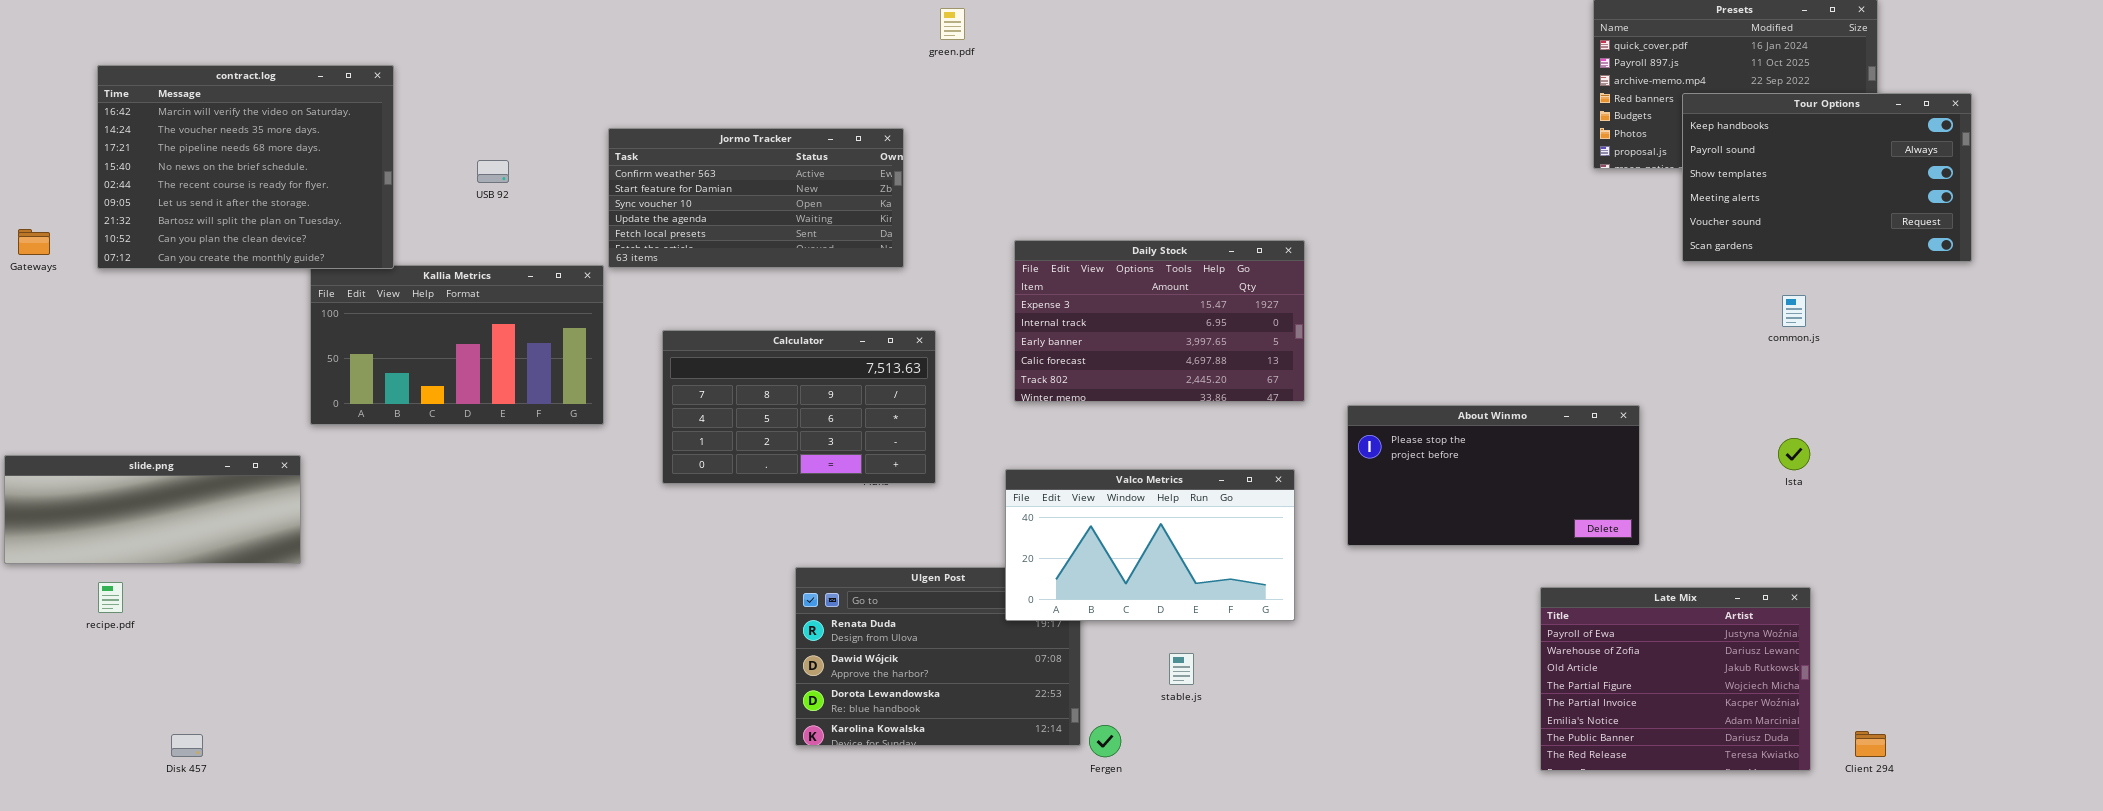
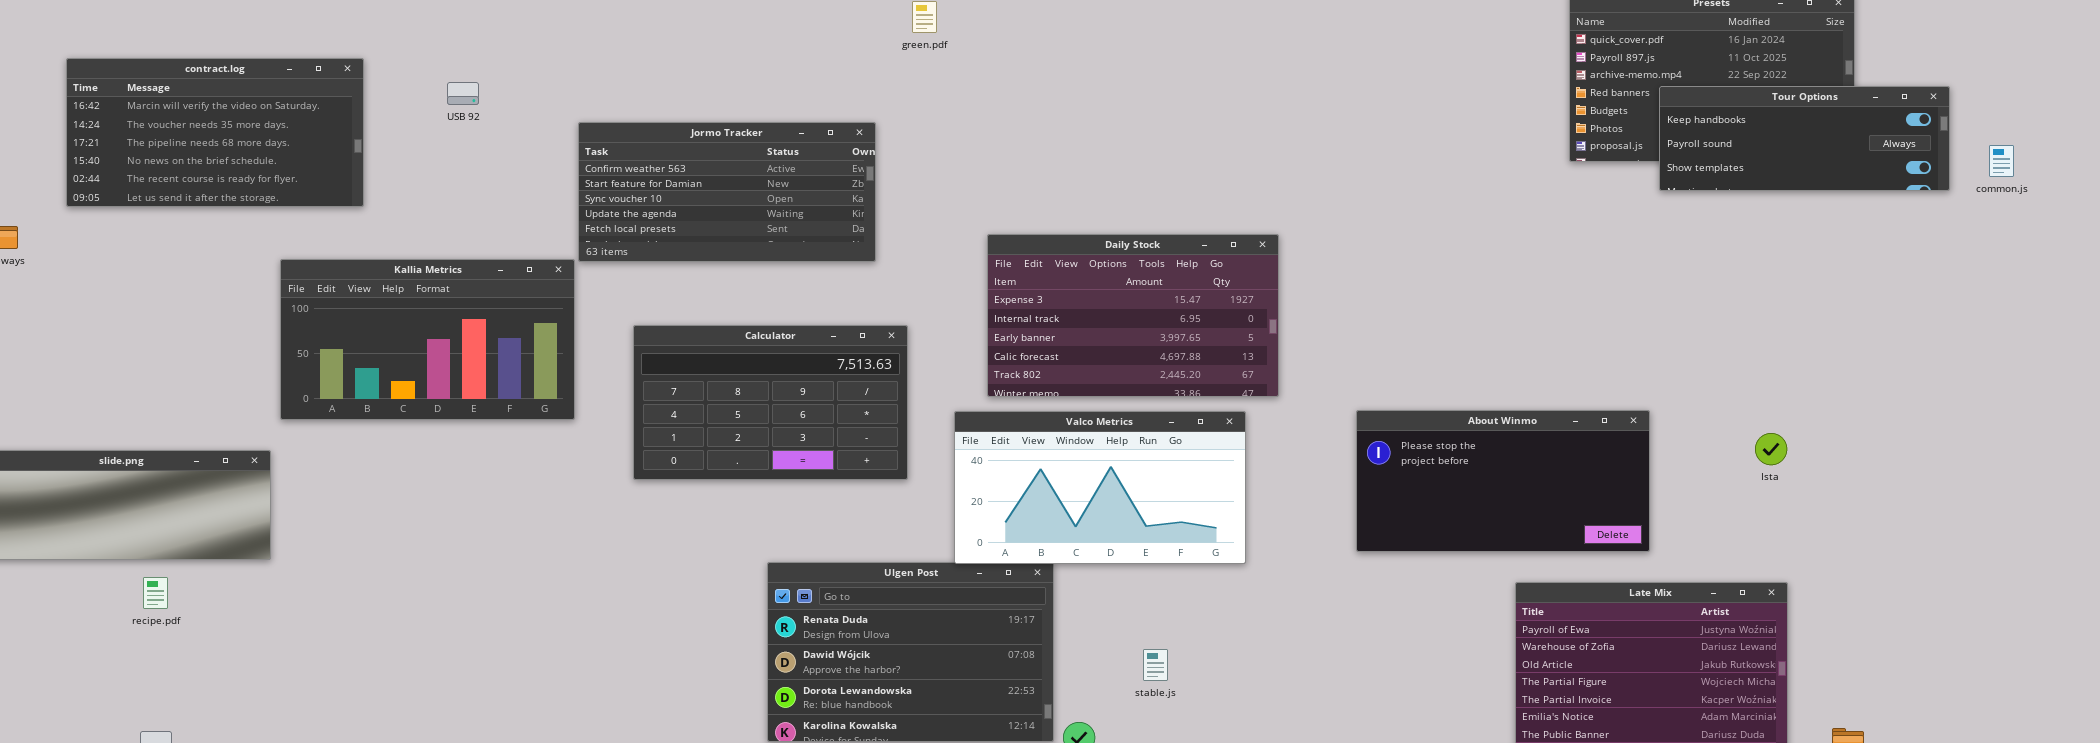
contract.log: [97,65,394,269] -> [66,58,364,207], resized
Tour Options: [1682,93,1972,262] -> [1659,86,1950,191], resized
USB 92: [477,160,509,183] -> [447,82,479,105], moved
common.js: [1782,295,1806,327] -> [1989,145,2014,177], moved
About Winmo: [1347,405,1640,546] -> [1356,410,1650,552], moved
Valco Metrics: [1005,469,1295,621] -> [954,411,1246,564], moved
recipe.pdf: [98,582,123,613] -> [143,577,168,609], moved

